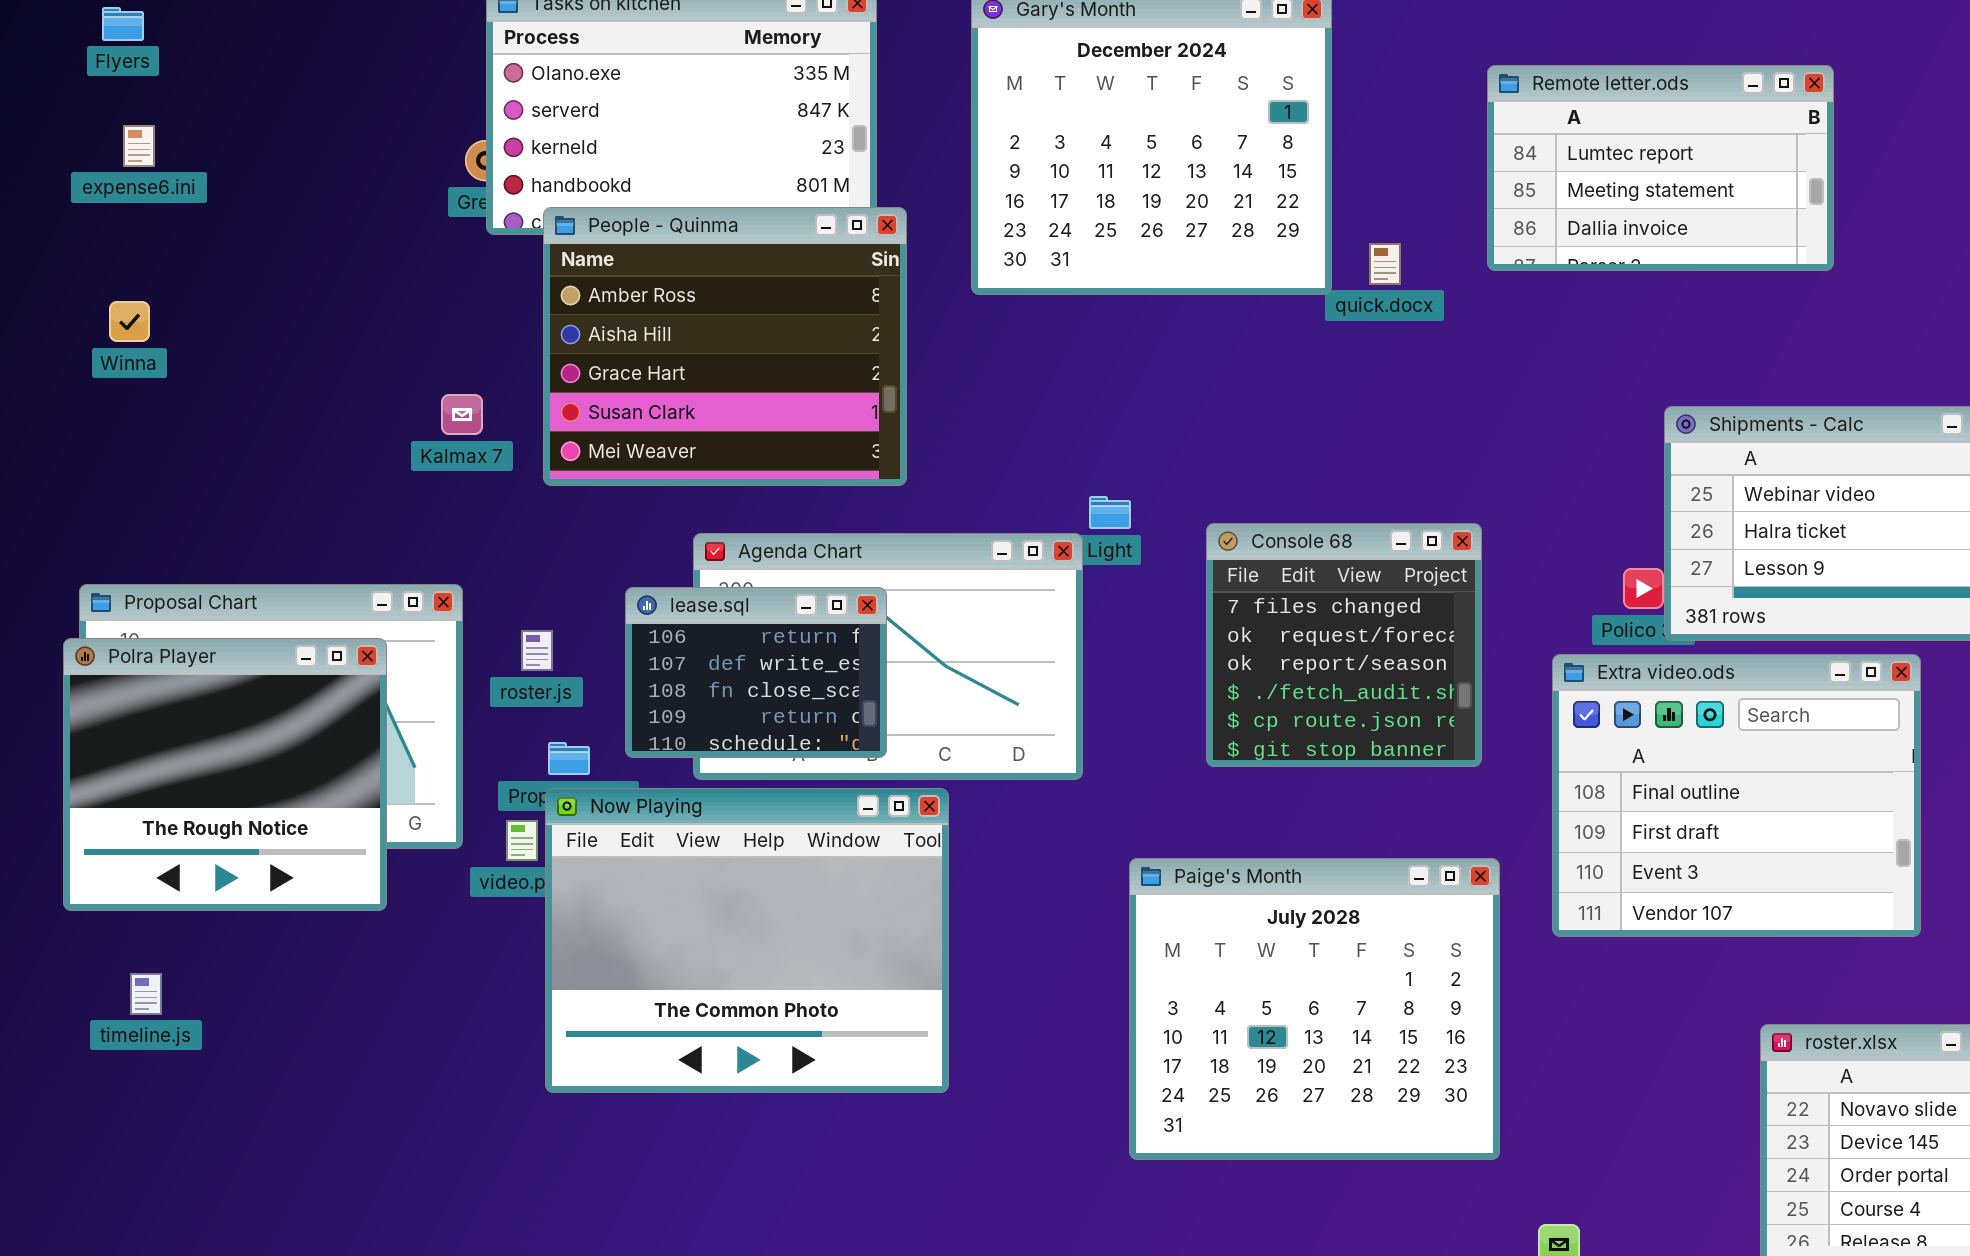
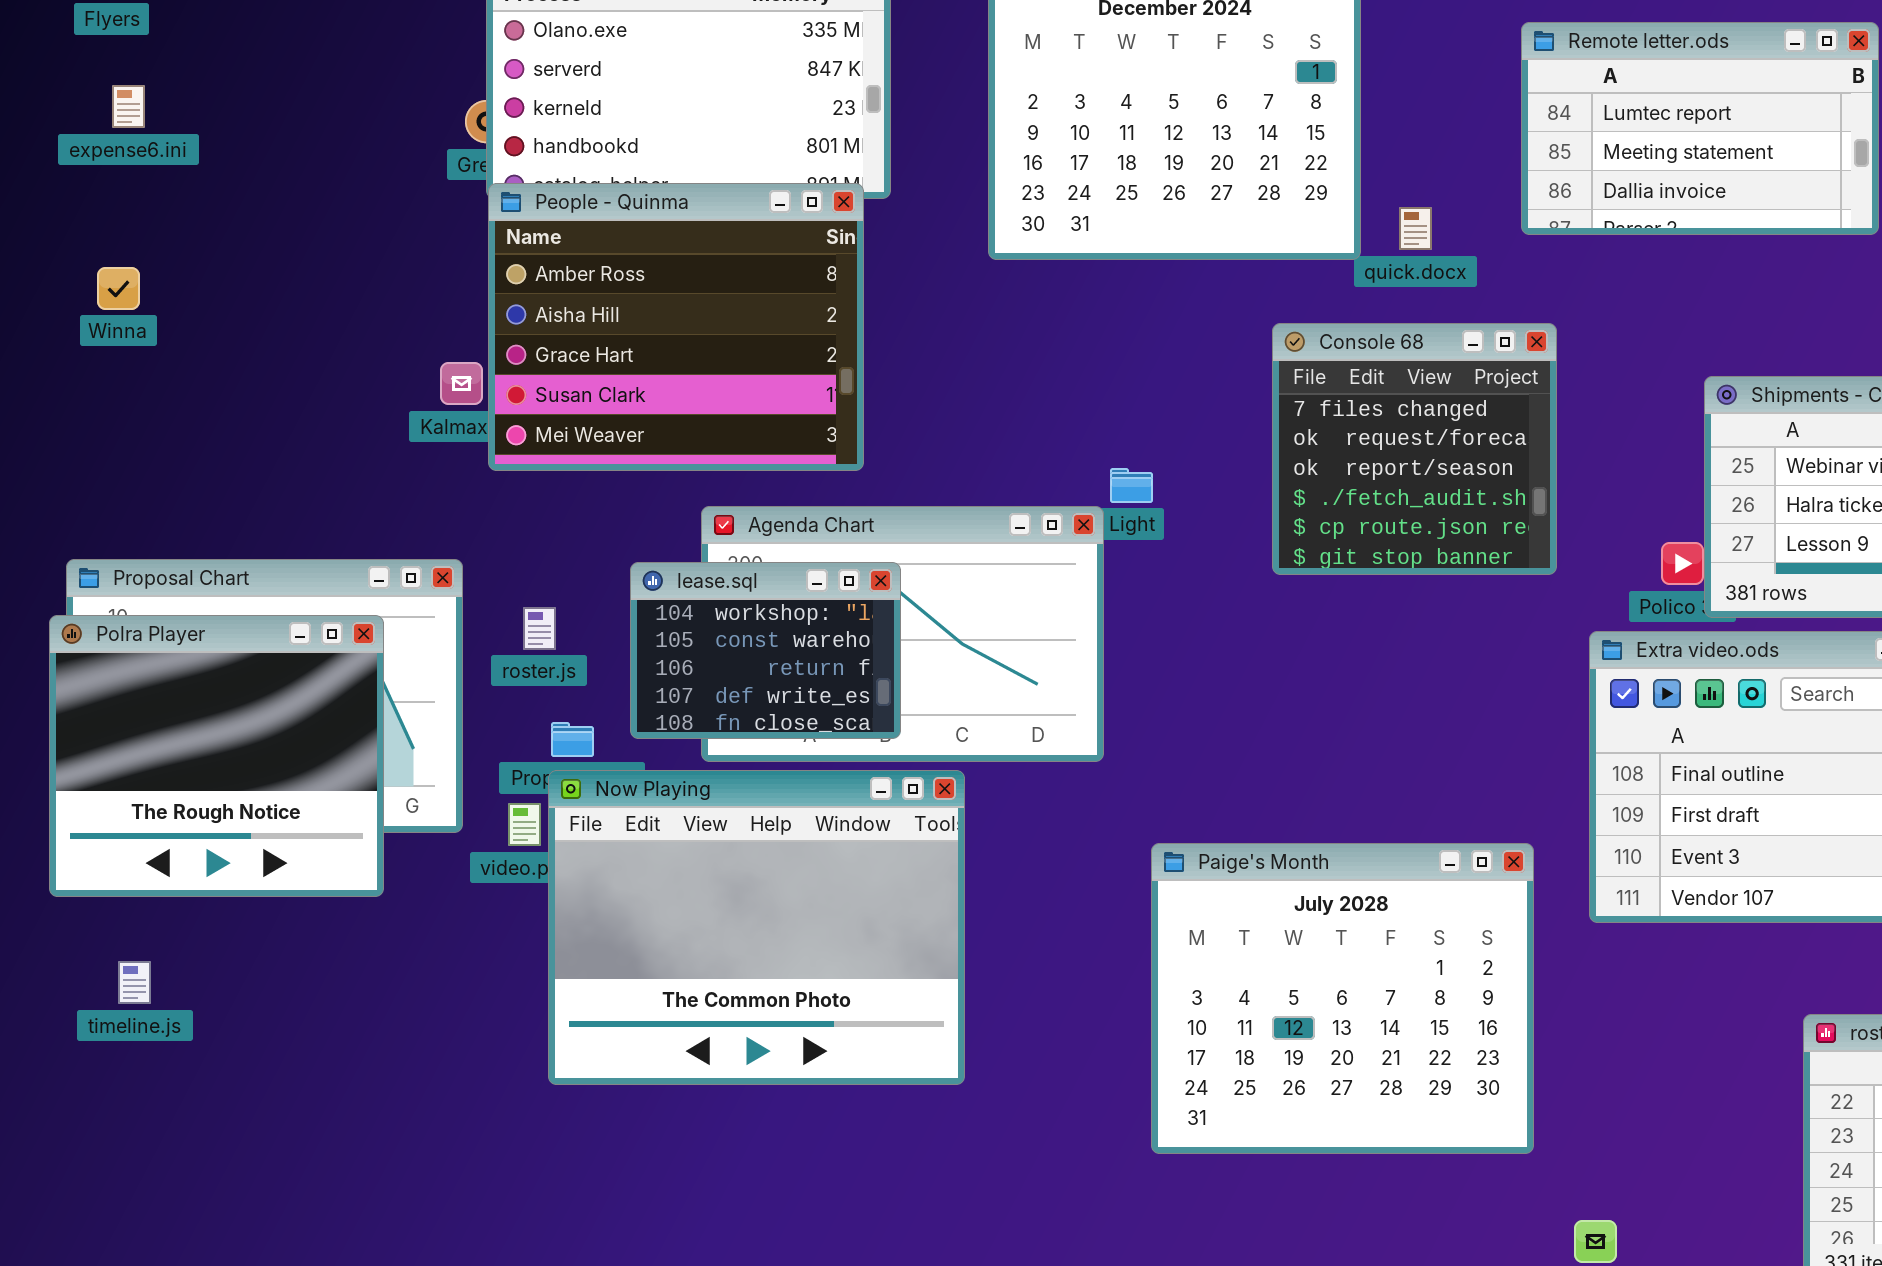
People - Quinma: [543,207,907,486] -> [488,183,864,471], moved
Console 68: [1206,523,1482,767] -> [1272,323,1557,575], moved
lease.sql: [625,587,887,758] -> [630,562,901,739], scrolled up 2 rows

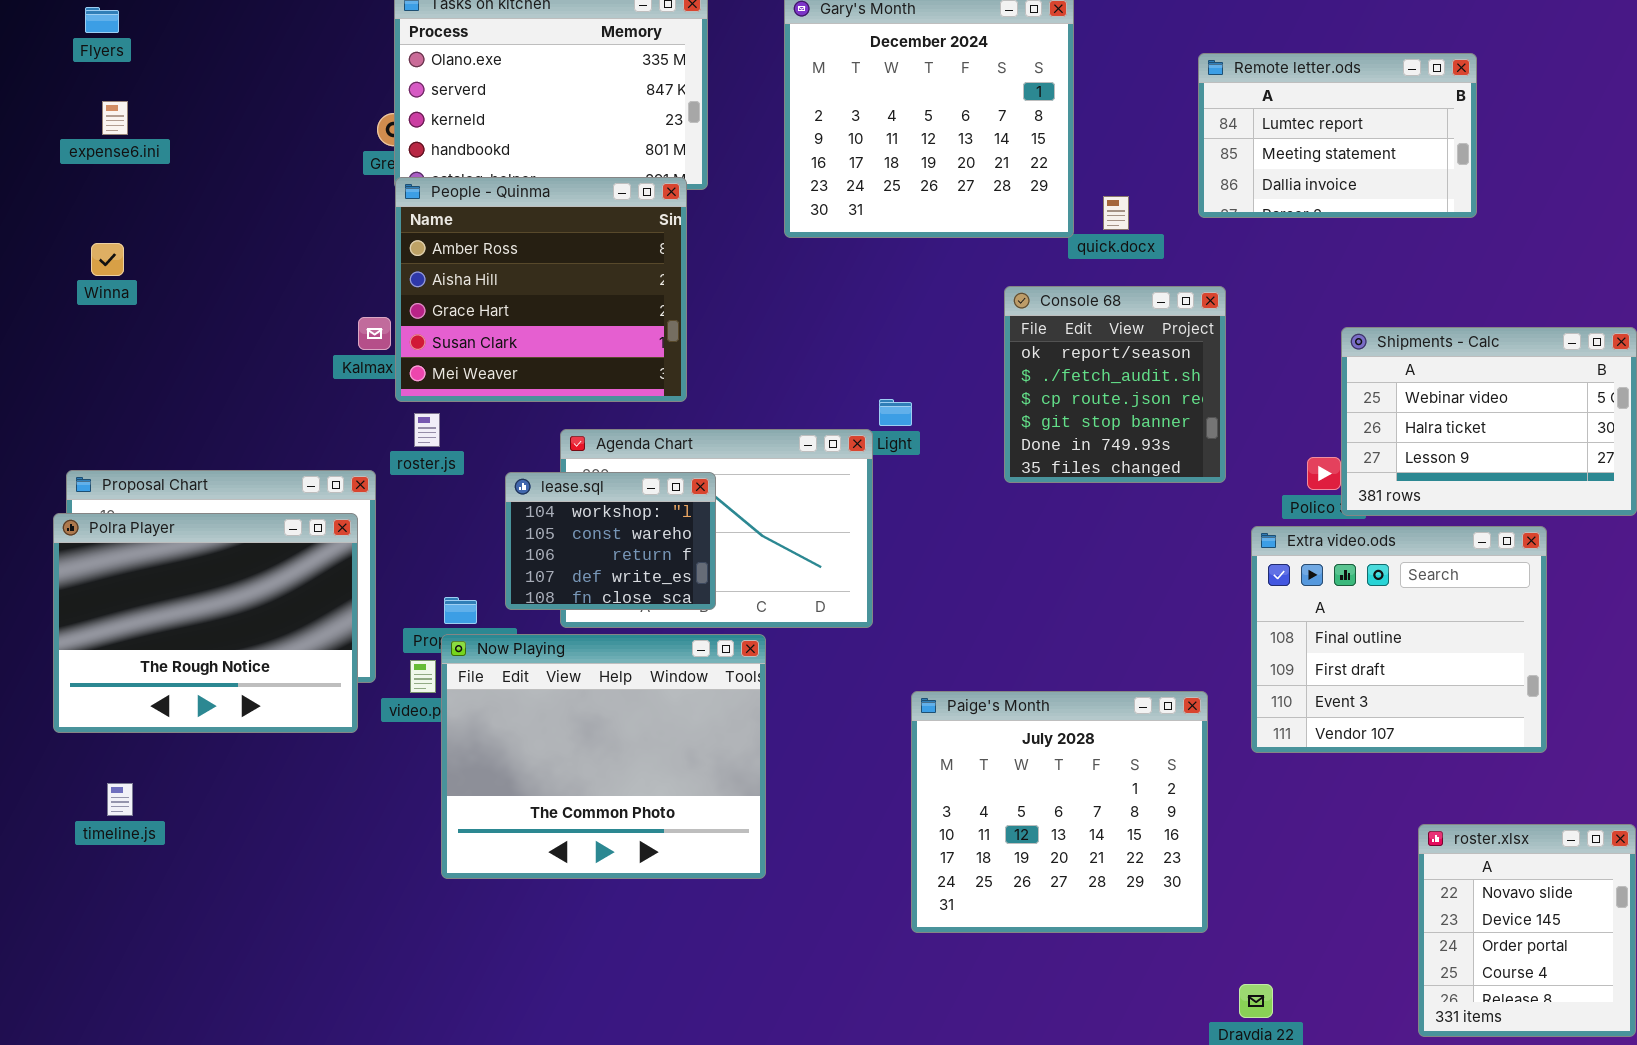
Console 68: [1272,323,1557,575] -> [1004,286,1226,483], scrolled down 2 rows
roster.js: [523,607,556,650] -> [414,413,440,447], moved
Polra Player: [49,615,384,897] -> [53,513,358,733], resized

